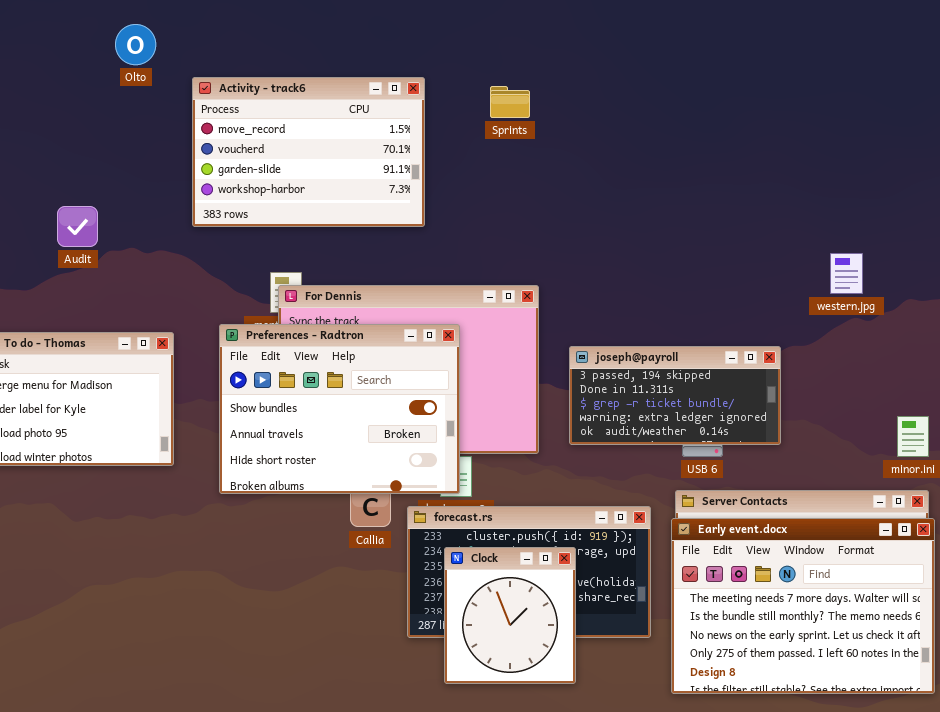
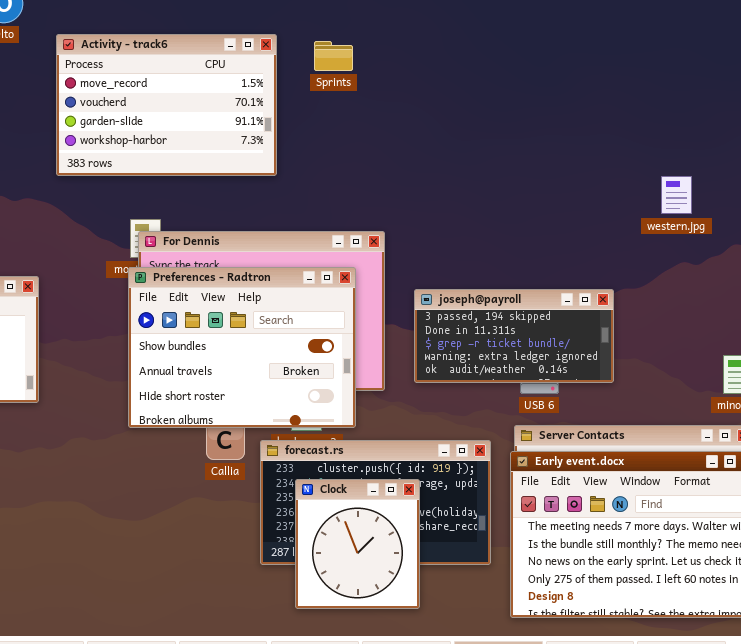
Sprints: [490,86,530,118] -> [314,41,353,71], moved
western.jpg: [830,253,863,294] -> [661,176,692,214], moved
Preferences - Radtron: [219,324,460,494] -> [128,267,356,428], moved

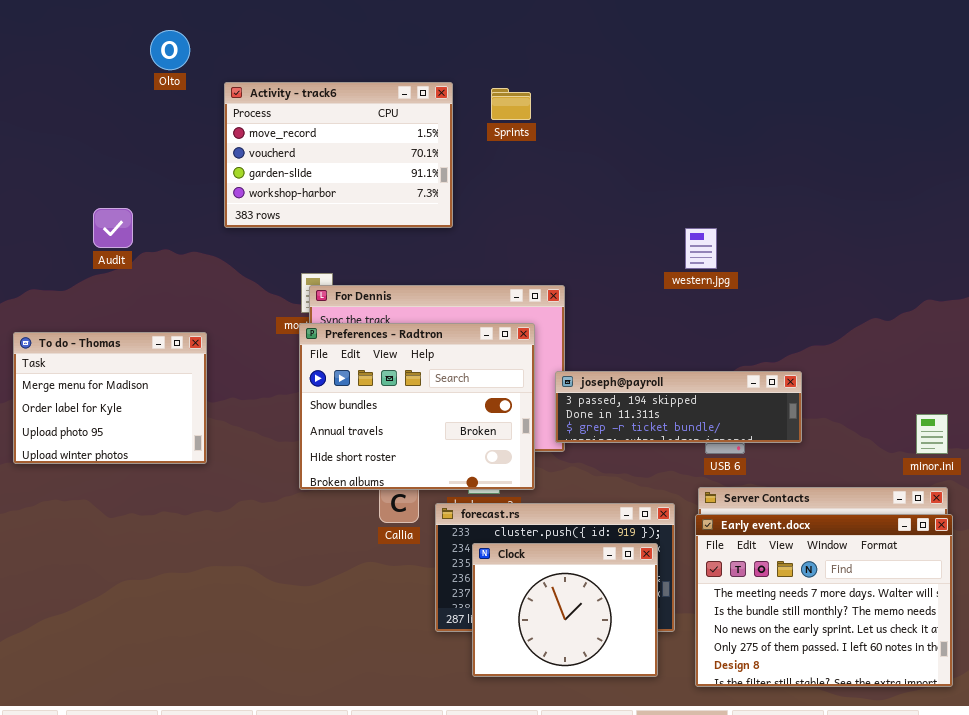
western.jpg: [661,176,692,214] -> [685,228,717,269], moved
joseph@payroll: [414,289,614,383] -> [555,371,802,443], resized
Clock: [295,479,420,609] -> [472,543,658,677], resized

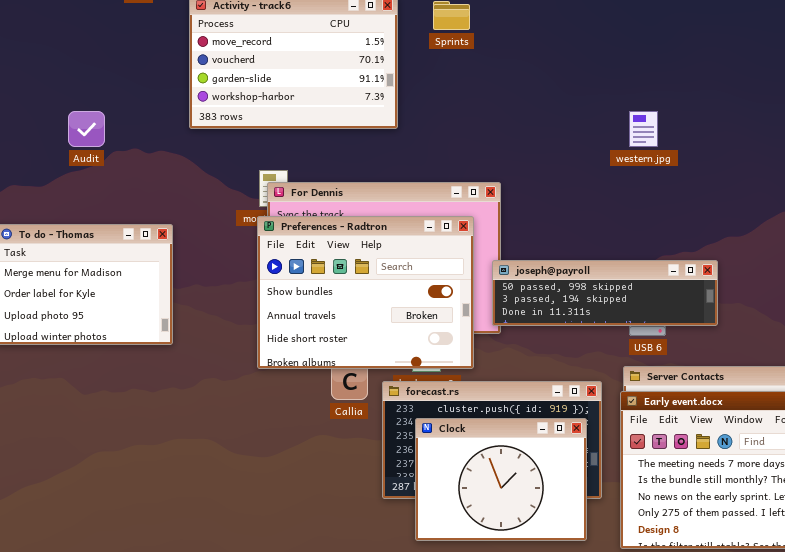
western.jpg: [685,228,717,269] -> [629,111,658,147], moved
joseph@payroll: [555,371,802,443] -> [492,260,718,326], scrolled up 1 row

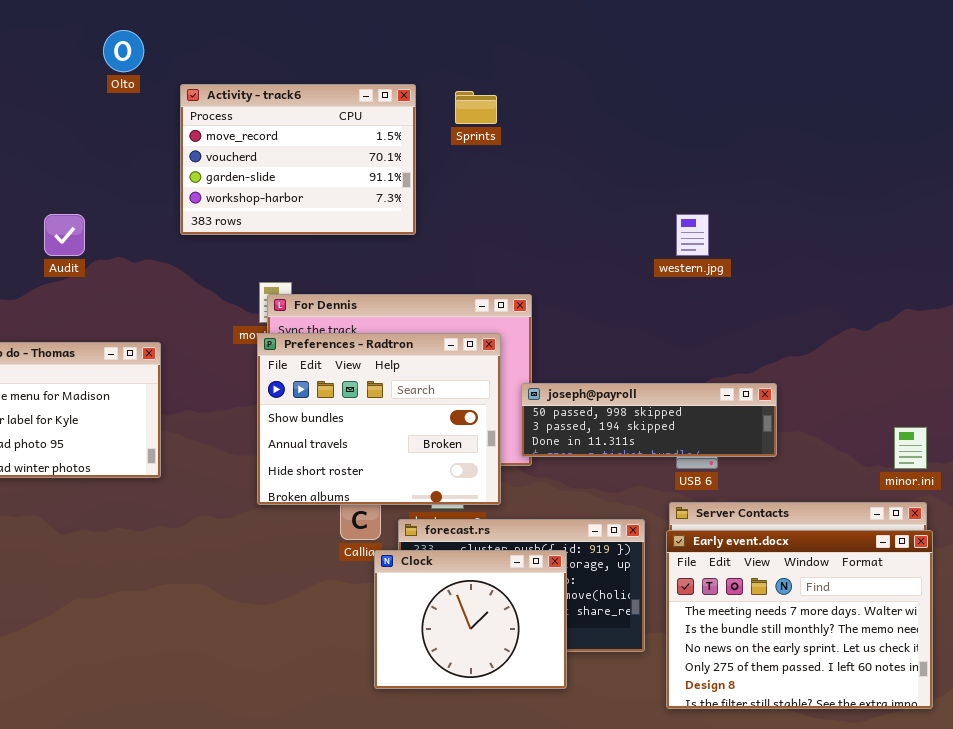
Clock: [415,418,587,541] -> [374,550,567,689], moved

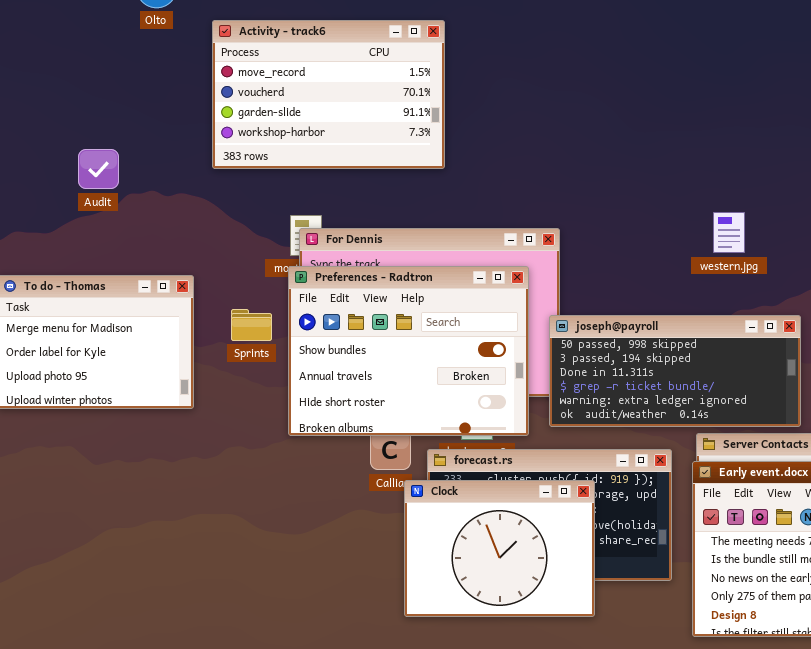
Sprints: [455,91,497,124] -> [231,309,272,341], moved
western.jpg: [676,214,709,256] -> [713,212,745,253], moved
joseph@payroll: [521,383,777,457] -> [549,315,801,427], resized

